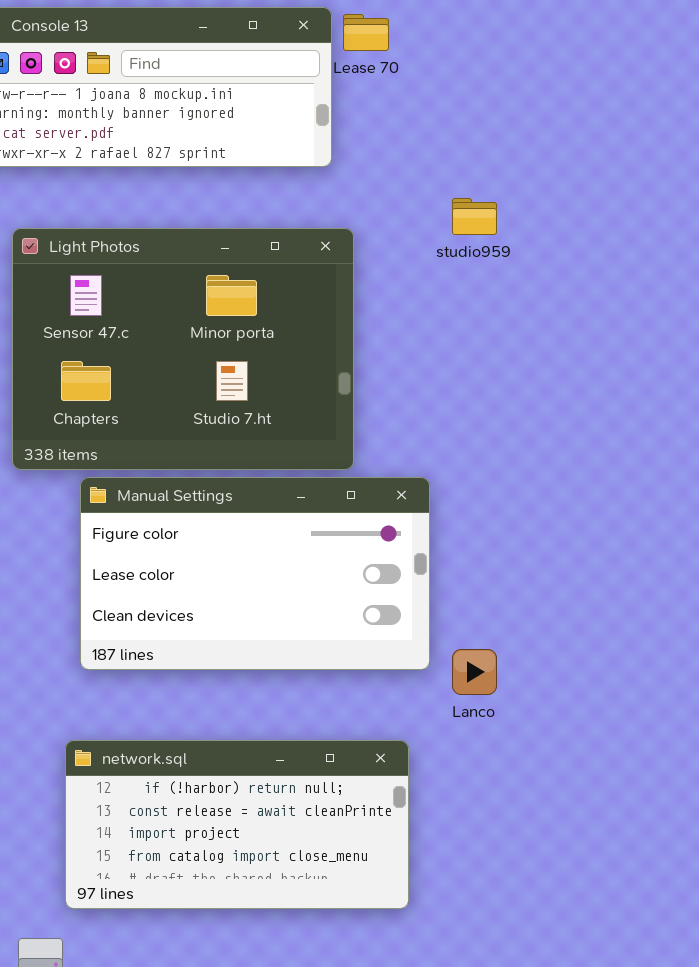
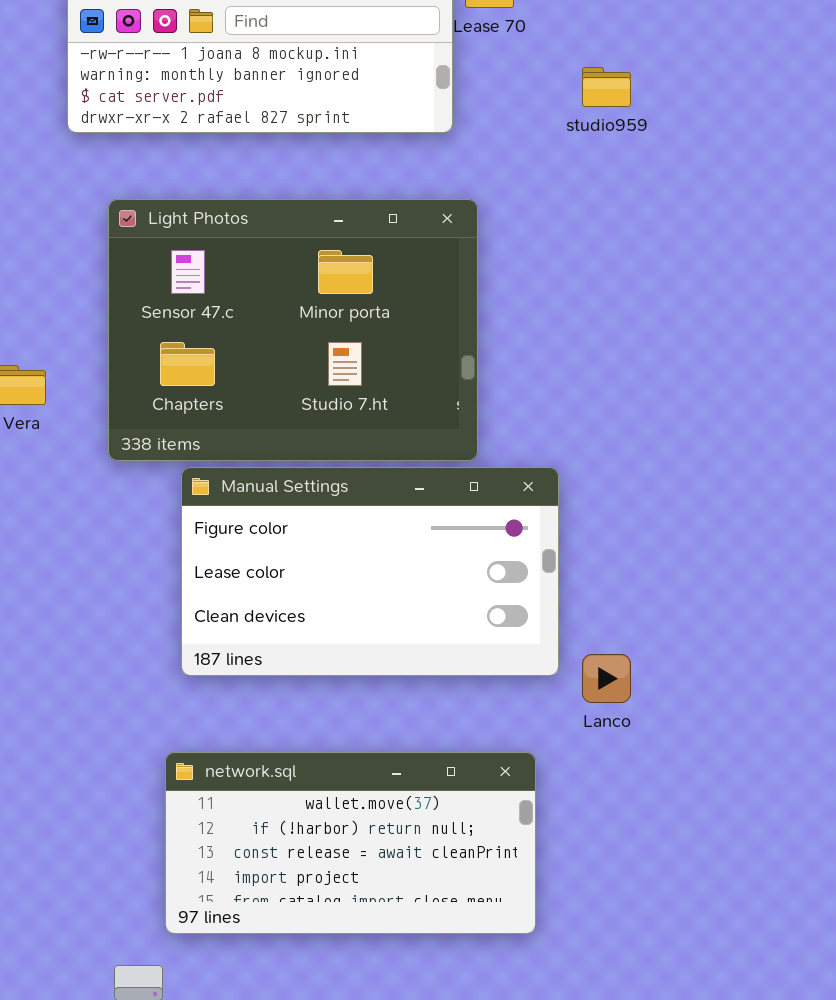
studio959: [452,198,497,235] -> [582,67,631,107], moved
network.sql: [65,740,409,909] -> [165,752,536,934], scrolled up 1 row

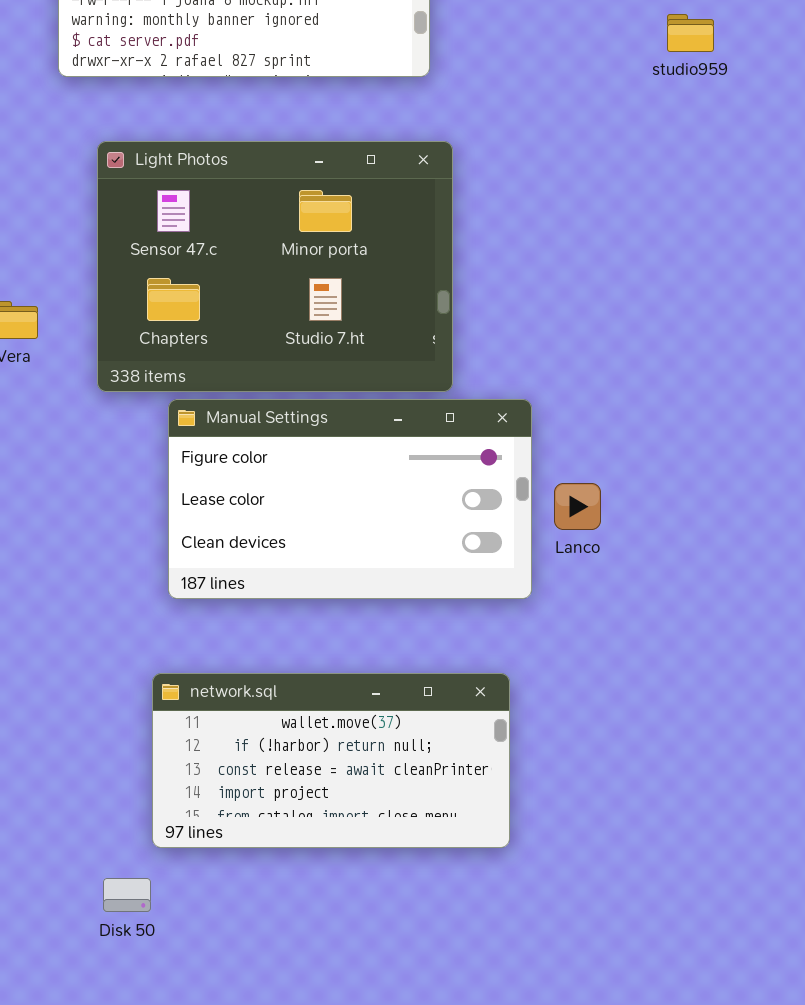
studio959: [582,67,631,107] -> [667,14,714,52], moved
Lanco: [582,654,631,703] -> [554,483,601,530], moved

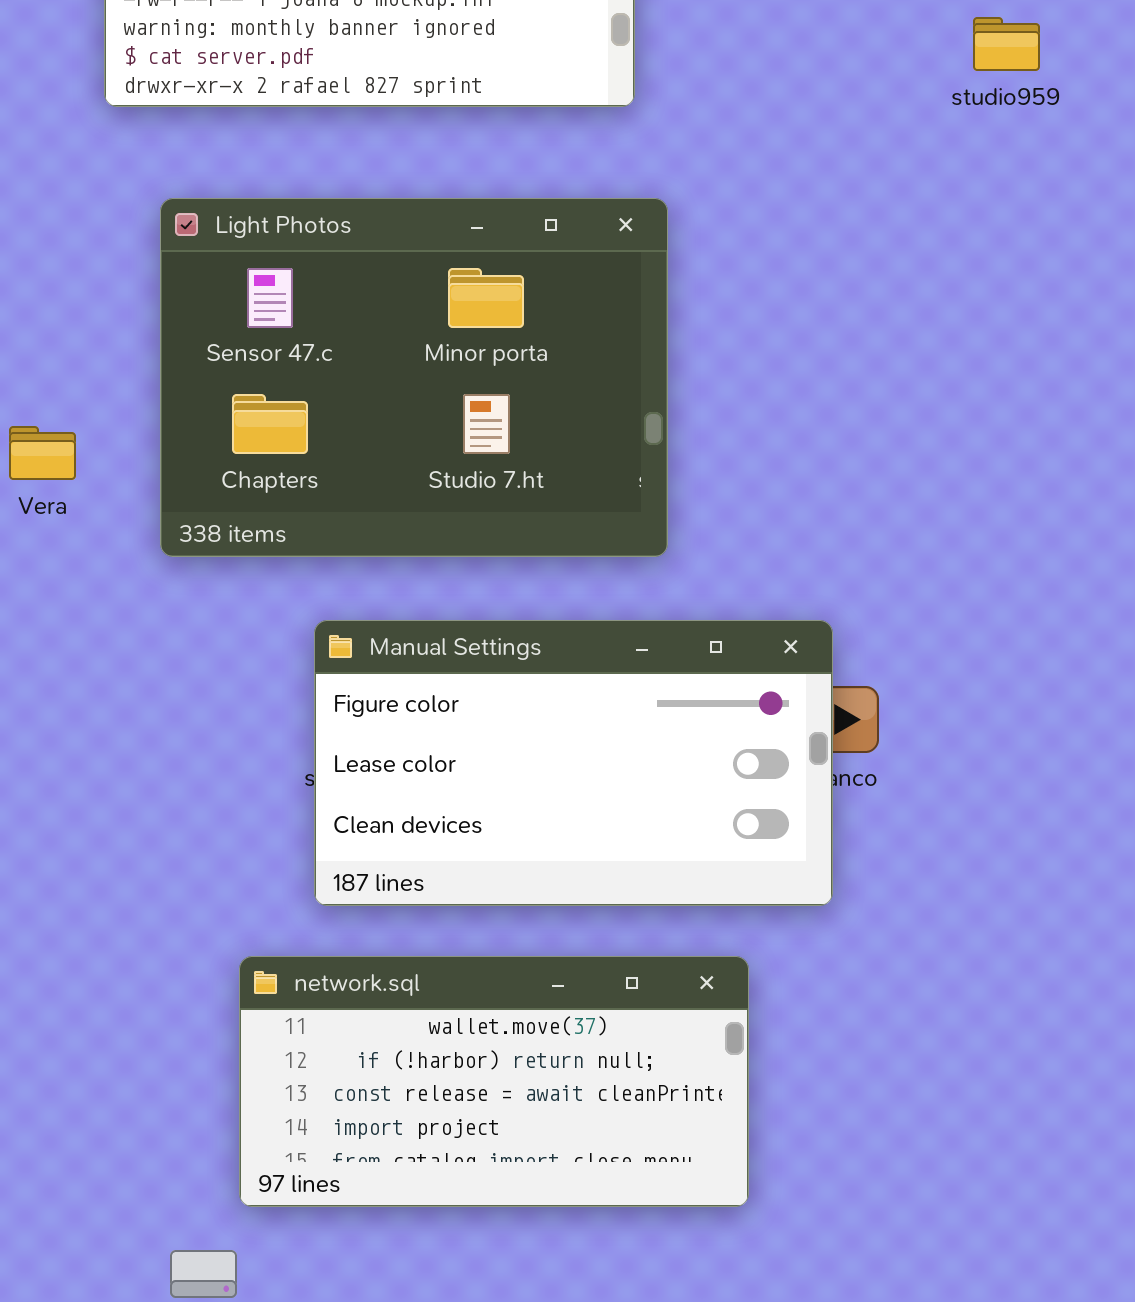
Manual Settings: [168,399,532,599] -> [314,620,833,906], moved

